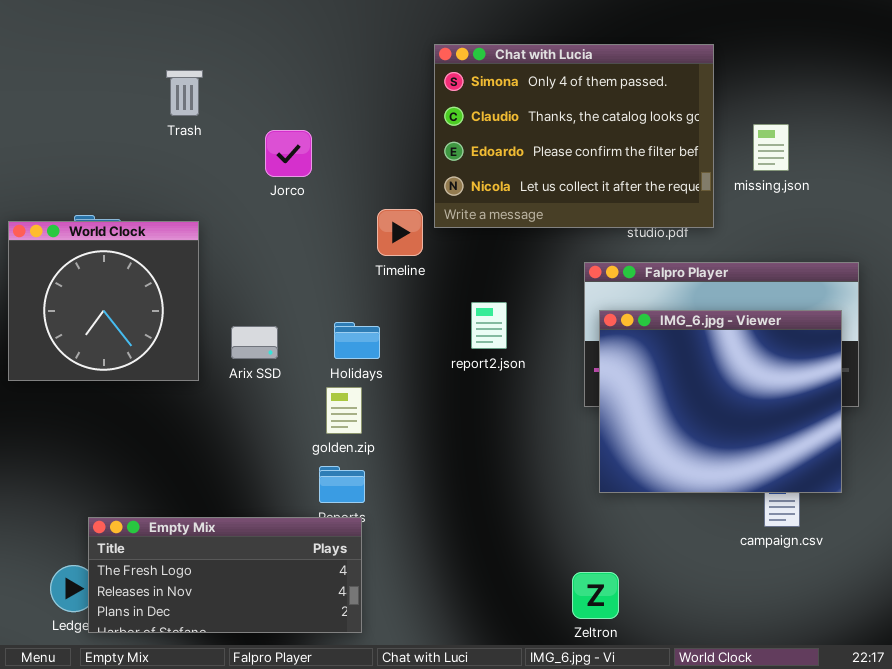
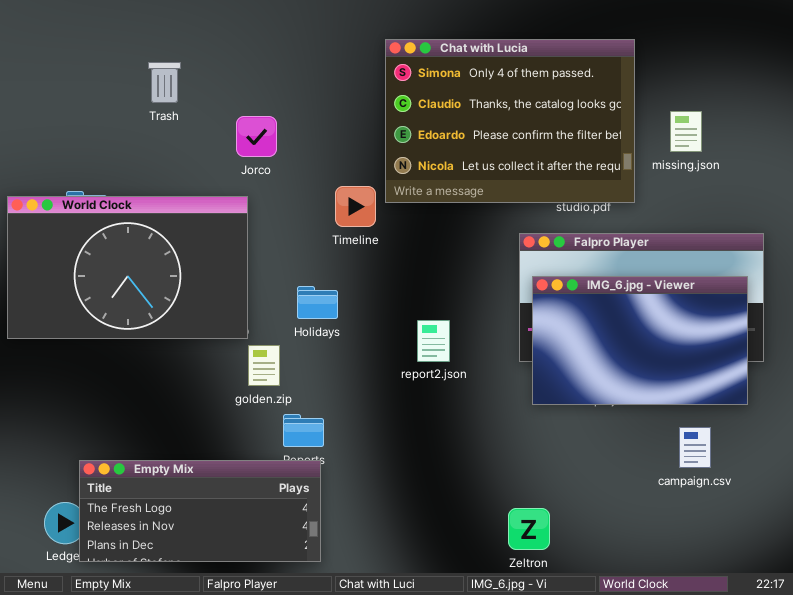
World Clock: [8,221,199,381] -> [7,196,248,339], resized
report2.json: [471,302,507,349] -> [417,320,450,362], moved
IMG_6.jpg - Viewer: [599,310,842,493] -> [532,276,748,405], resized
golden.zip: [326,387,362,434] -> [248,345,280,386], moved

